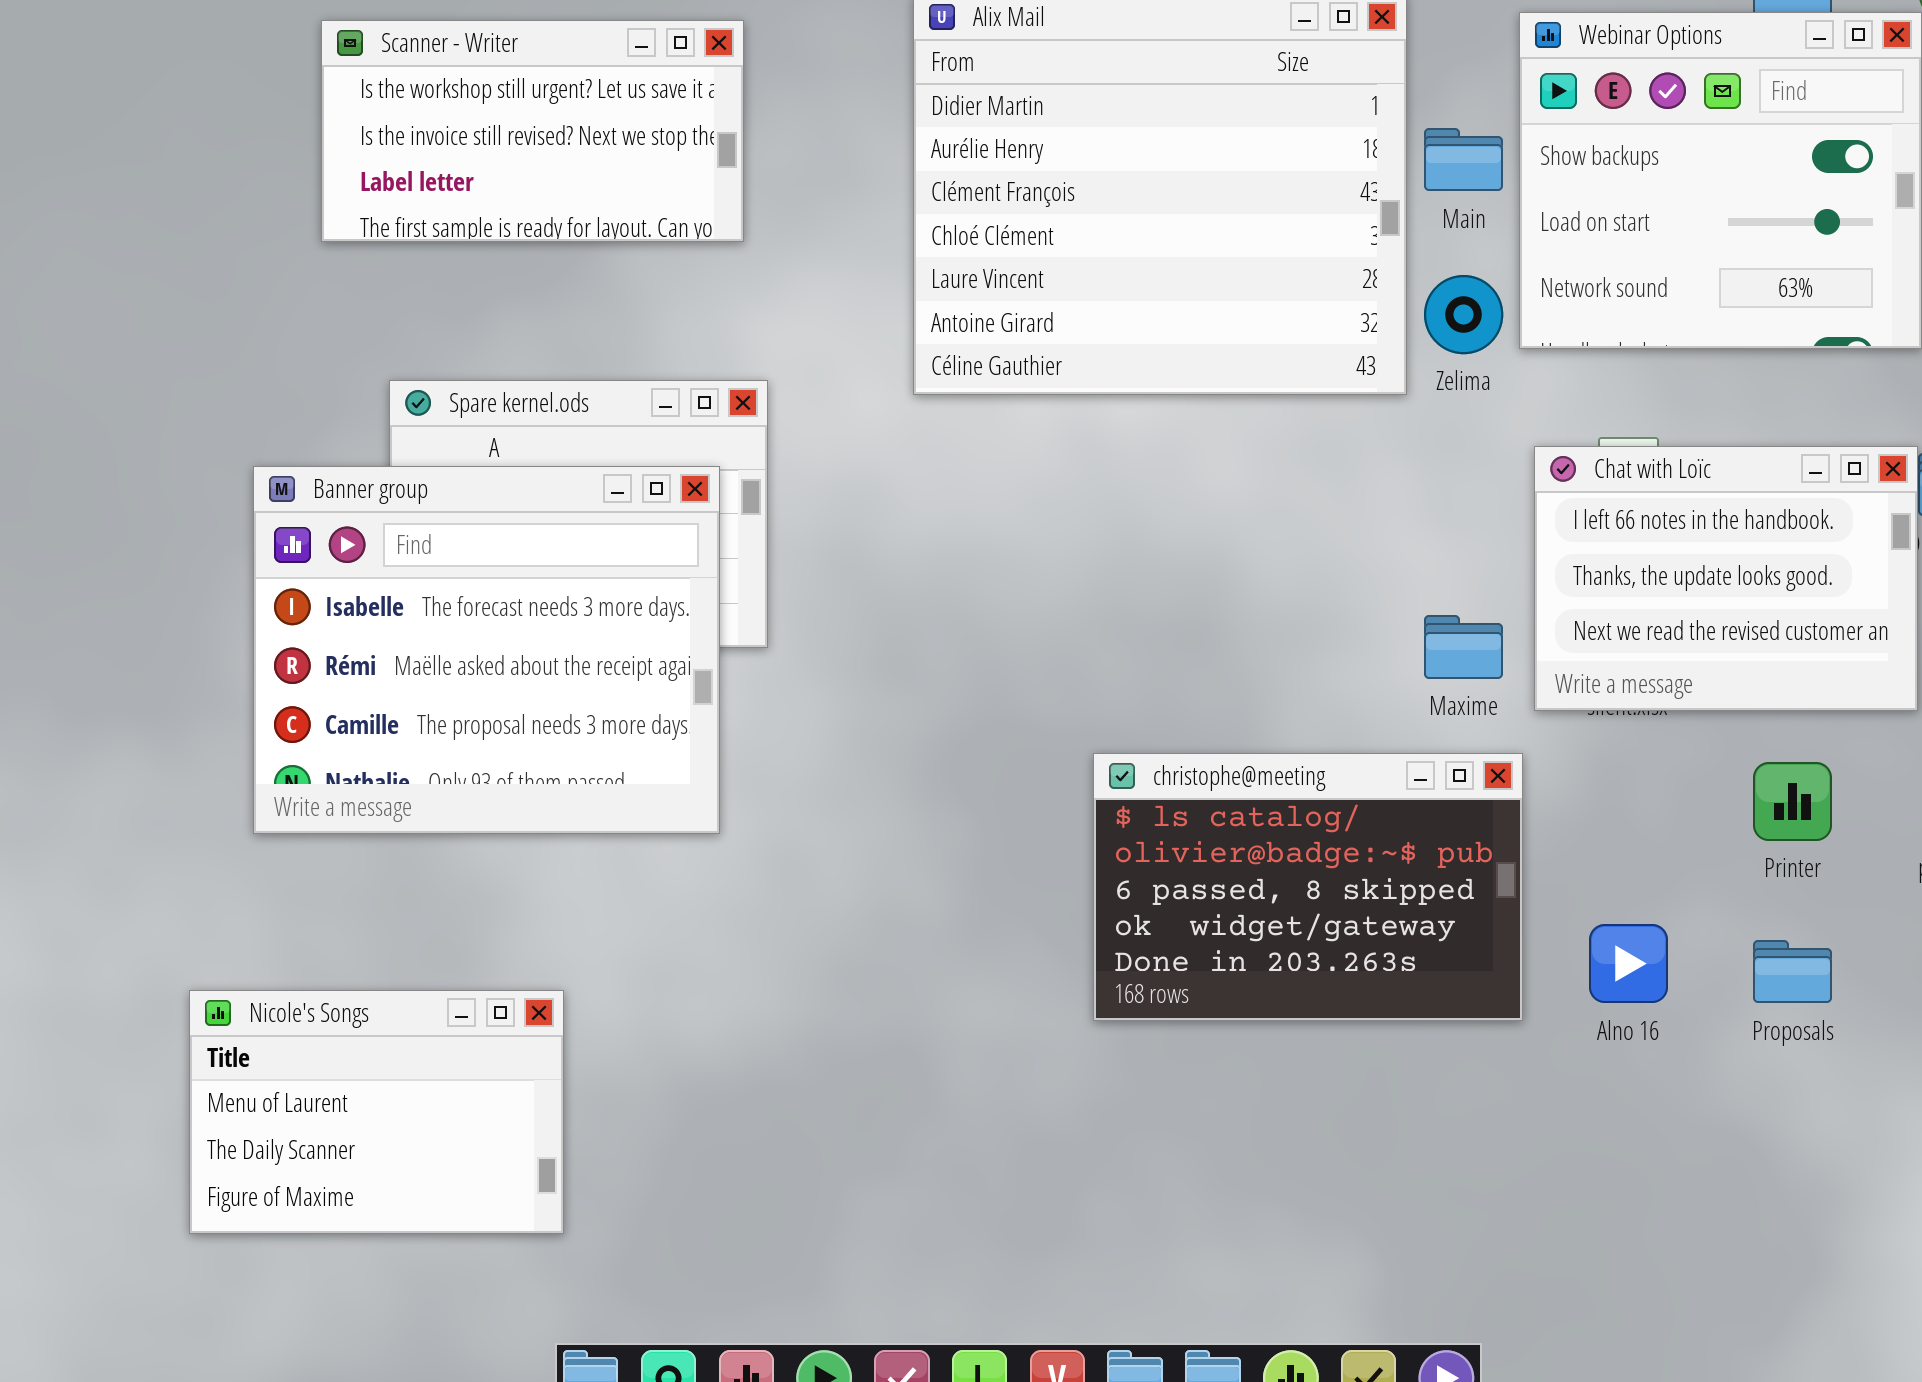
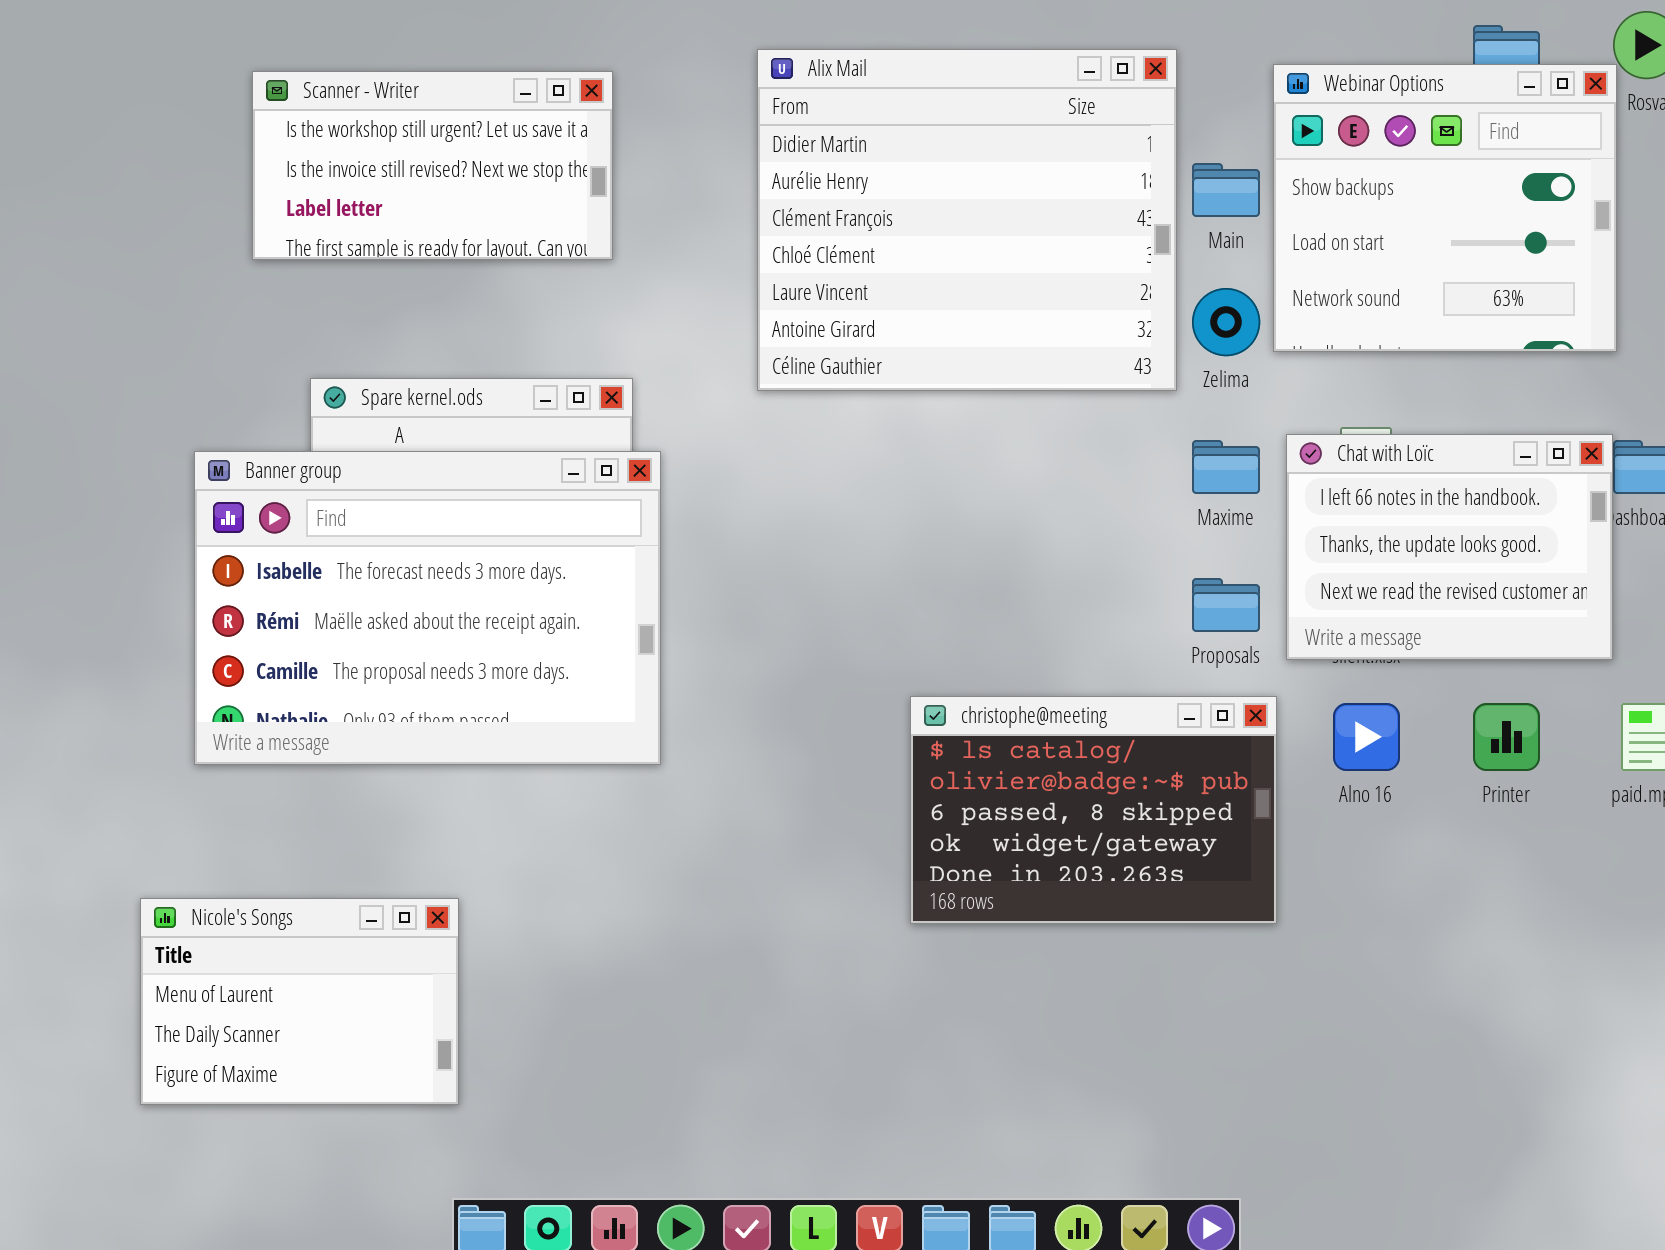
Banner group: [253,466,720,834] -> [194,451,661,765], resized
Maxime: [1424,615,1503,679] -> [1192,440,1260,494], moved
Alno 16: [1589,924,1668,1003] -> [1333,703,1400,771], moved
Proposals: [1753,940,1832,1003] -> [1192,578,1260,632], moved

